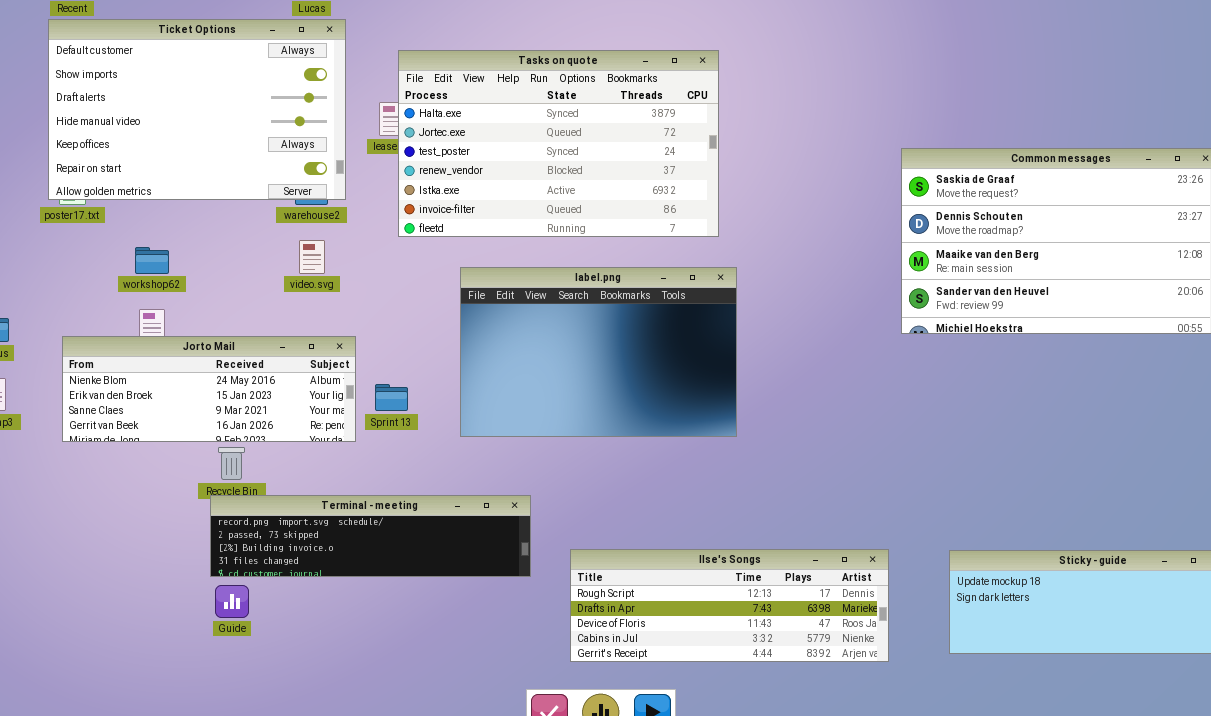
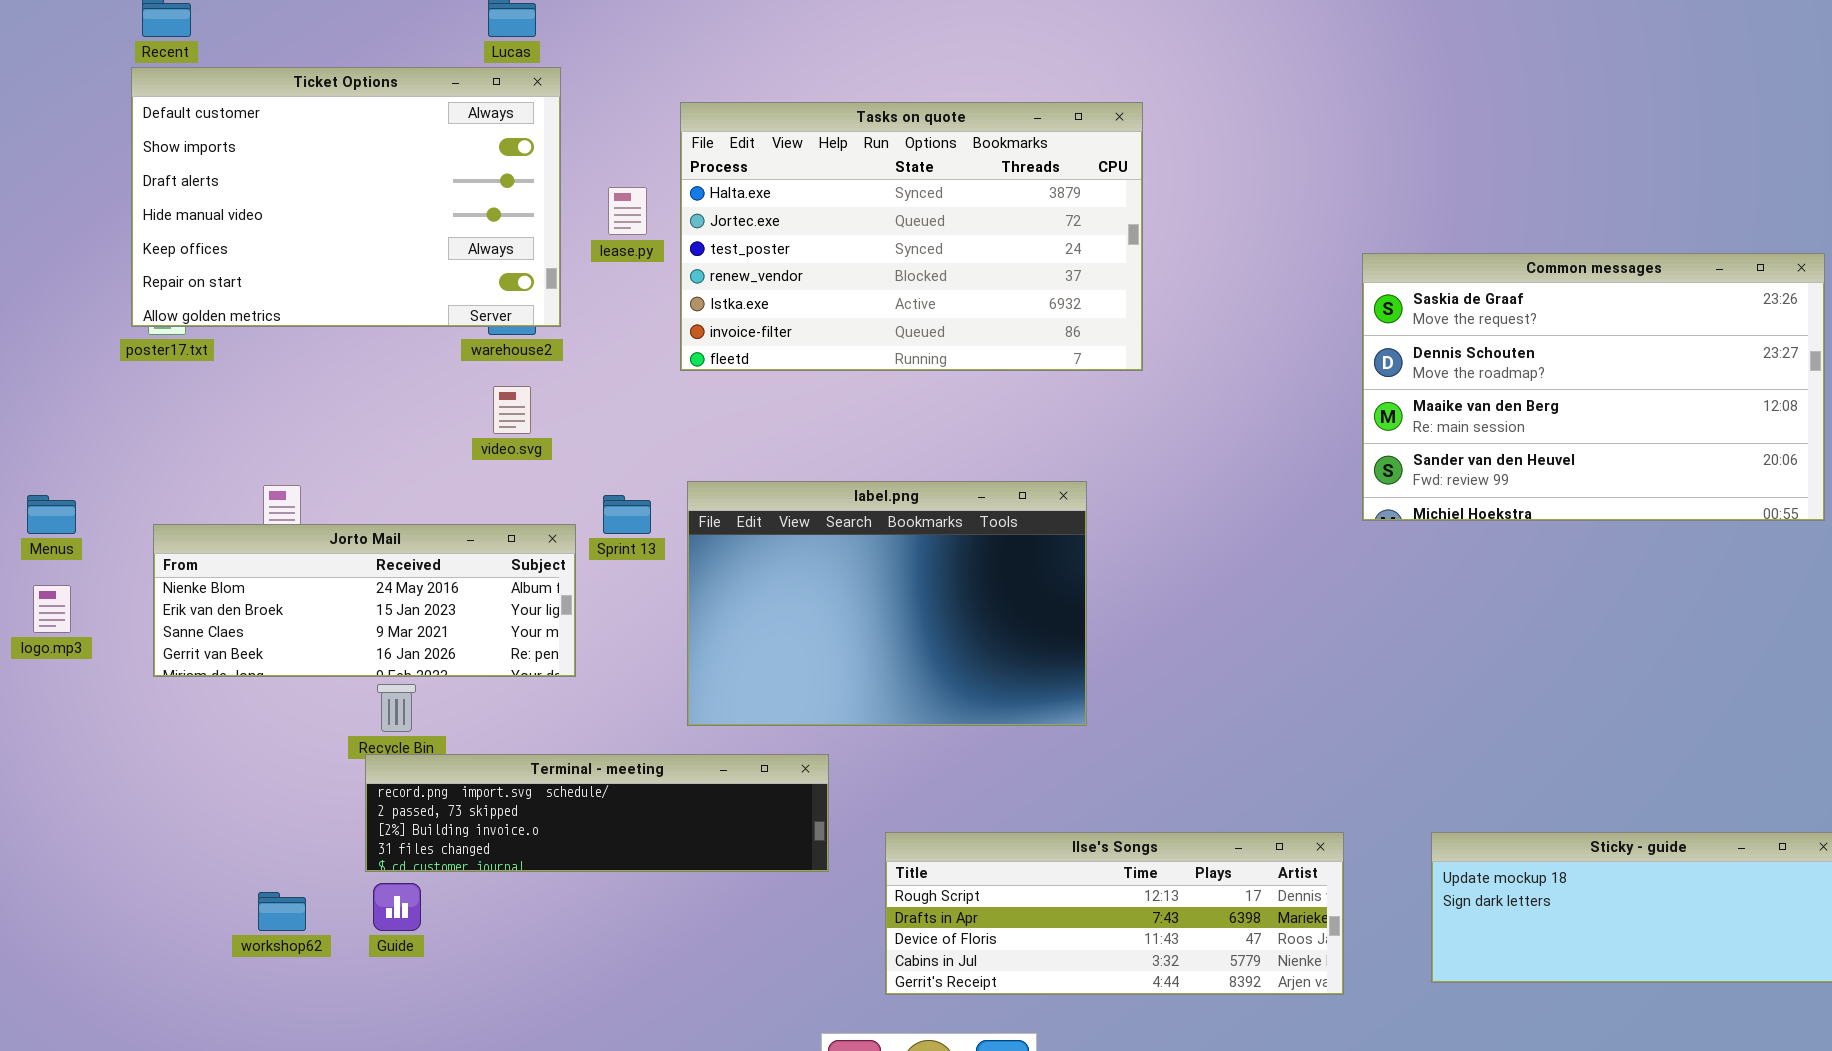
Tasks on quote: [398,50,719,237] -> [680,102,1143,371], moved
workshop62: [135,247,169,274] -> [258,892,306,931], moved
label.png: [460,267,737,437] -> [687,481,1087,726], moved
Sprint 13: [375,384,408,411] -> [603,495,651,534], moved

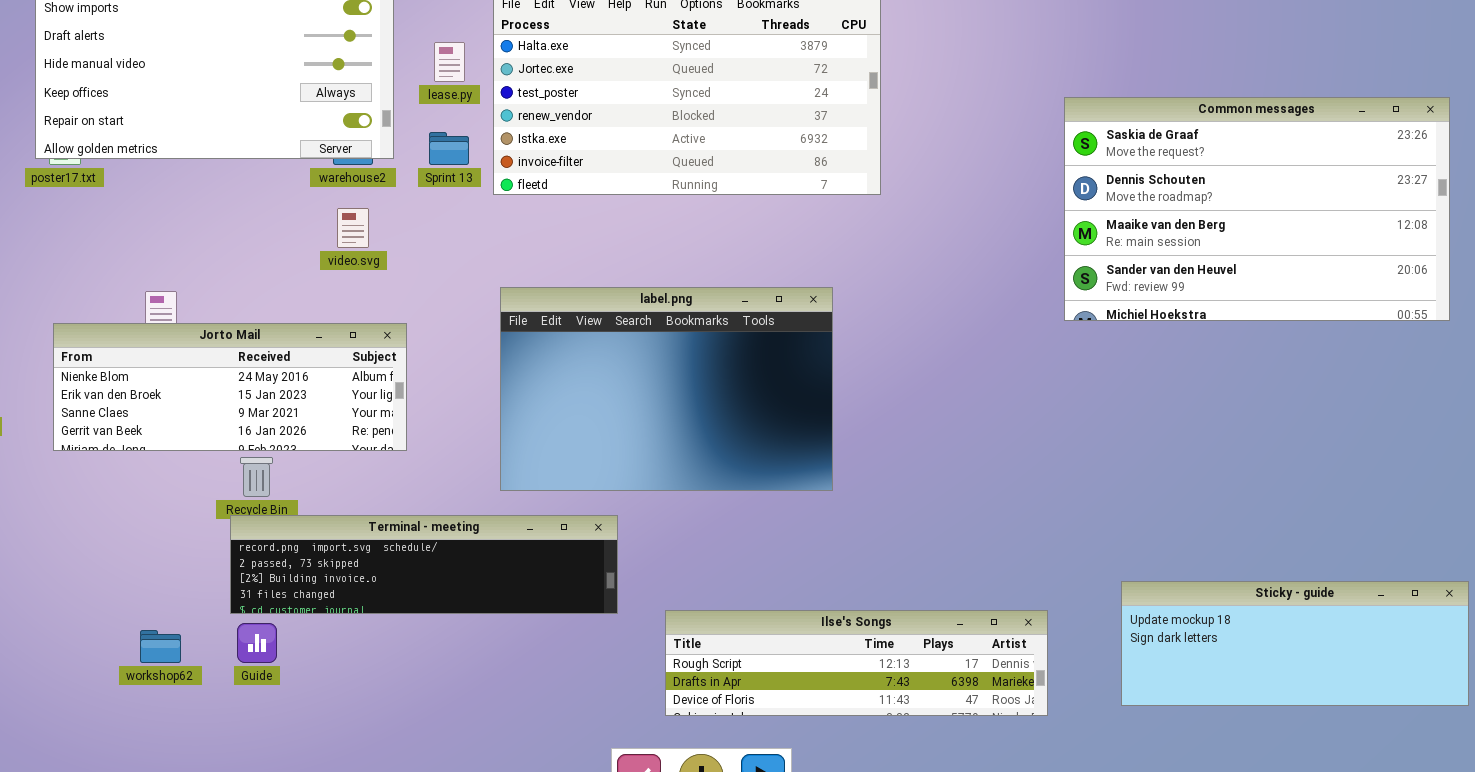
Sprint 13: [603,495,651,534] -> [429,132,469,165], moved
Ilse's Songs: [885,832,1344,995] -> [665,610,1048,716], resized

